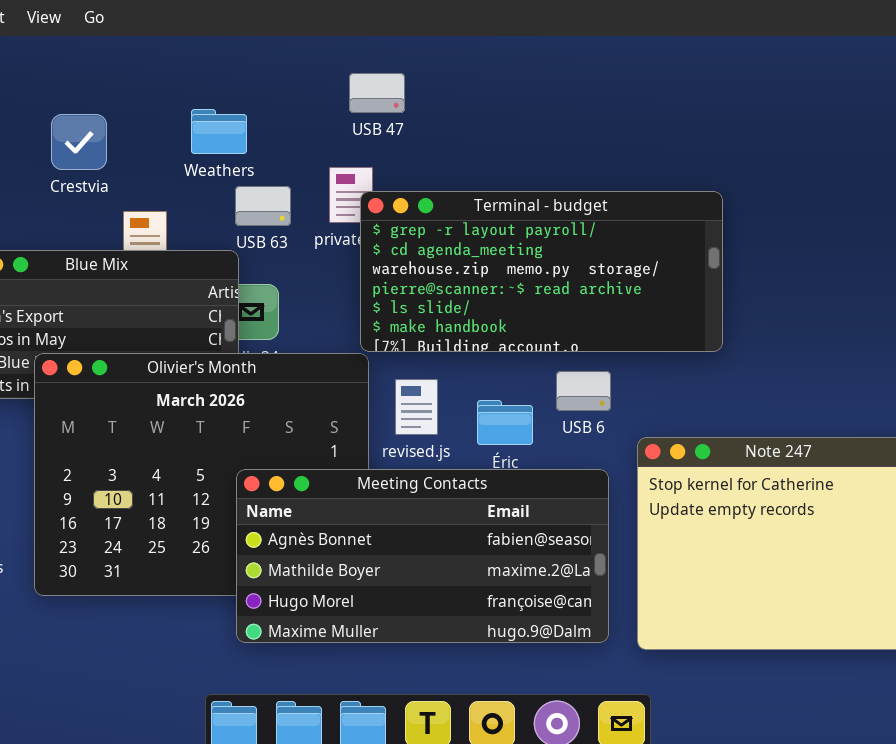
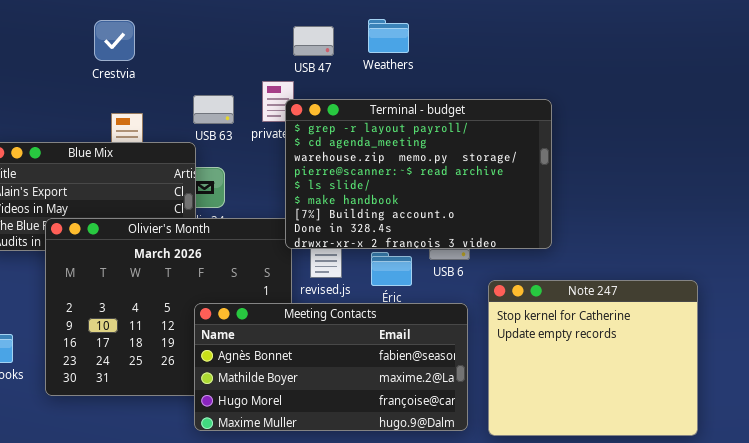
USB 47: [349,73,405,113] -> [293,26,334,56], moved
Weathers: [191,109,247,154] -> [368,19,409,53], moved
Crestvia: [51,114,107,170] -> [94,20,135,61], moved
Terminal - budget: [360,191,723,352] -> [285,99,552,249], resized

